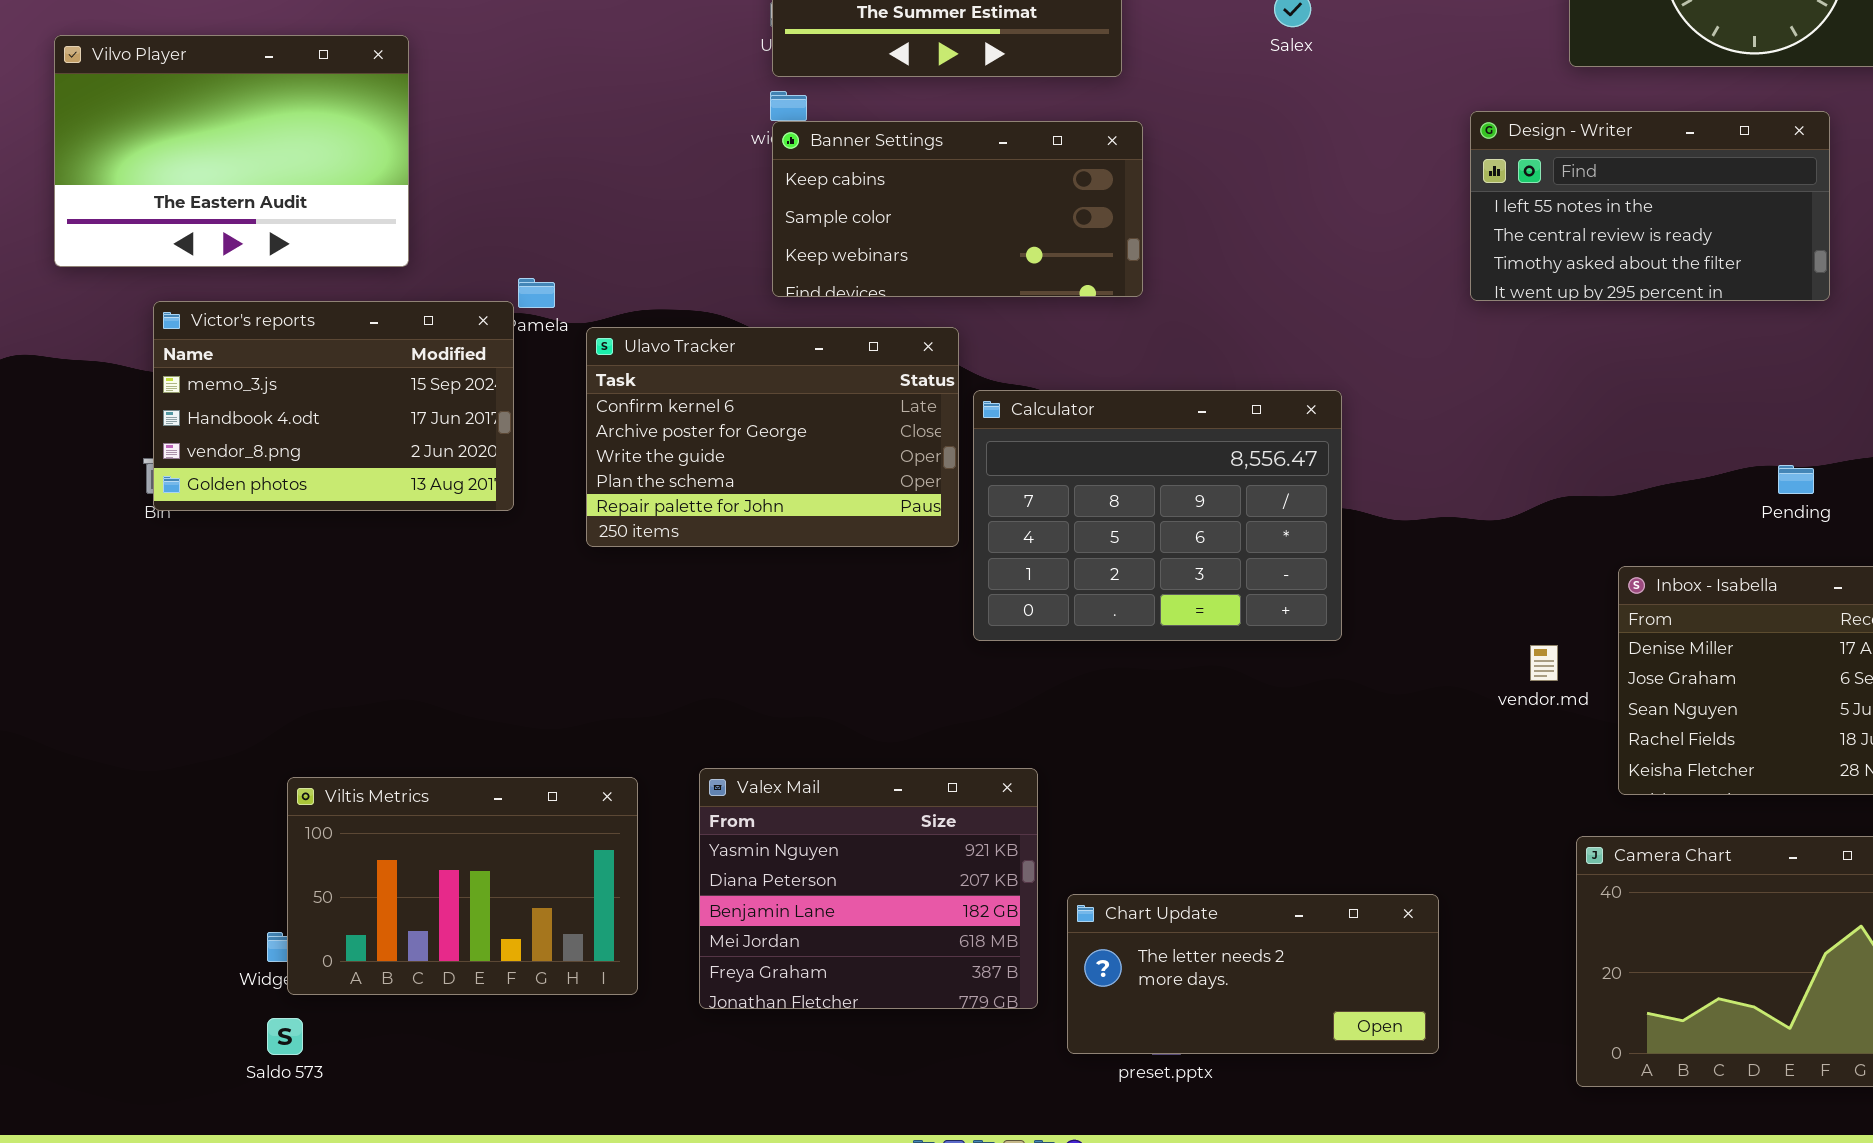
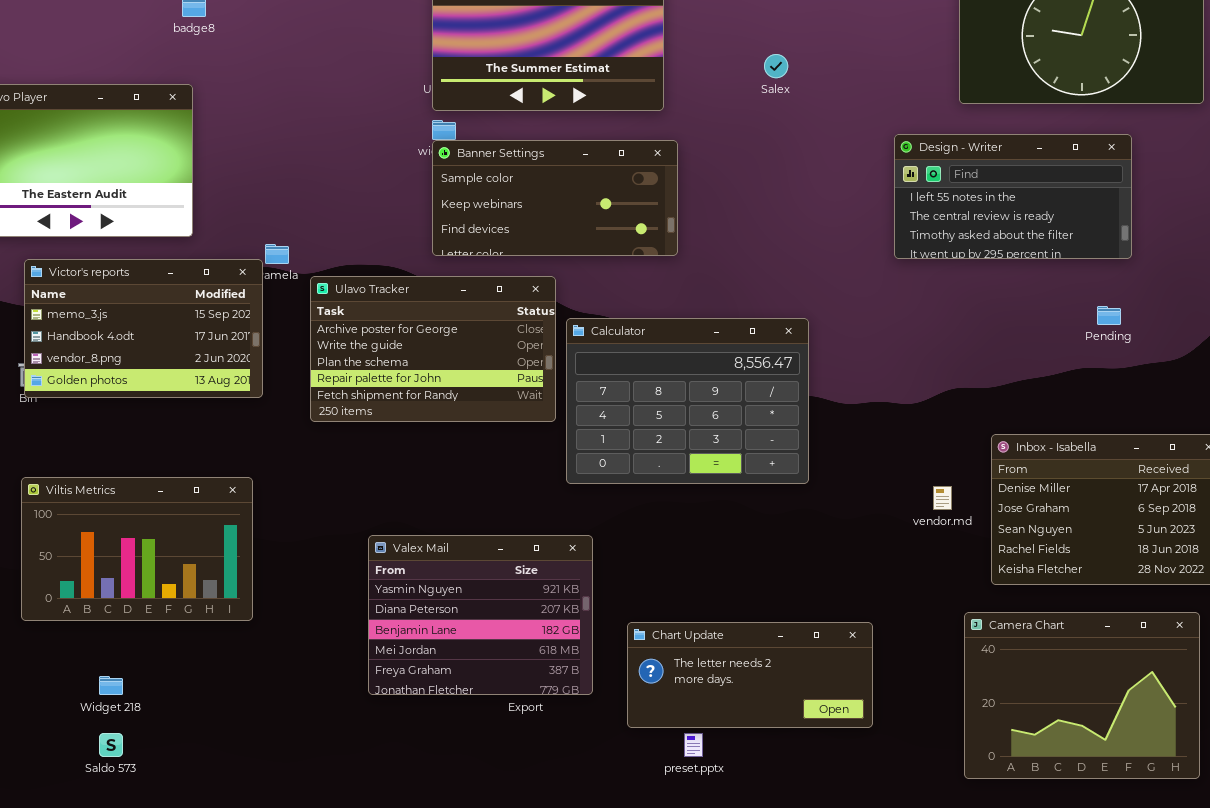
Banner Settings: [772,121,1143,297] -> [432,140,678,256], scrolled down 1 row
Ulavo Tracker: [586,327,959,547] -> [310,276,556,422], scrolled down 1 row
Pending: [1778,465,1814,494] -> [1097,306,1121,325], moved
Valex Mail: [699,768,1038,1009] -> [368,535,593,695], moved
Viltis Metrics: [287,777,638,995] -> [21,477,253,621], moved
Chart Update: [1067,894,1439,1054] -> [627,622,873,728], moved

